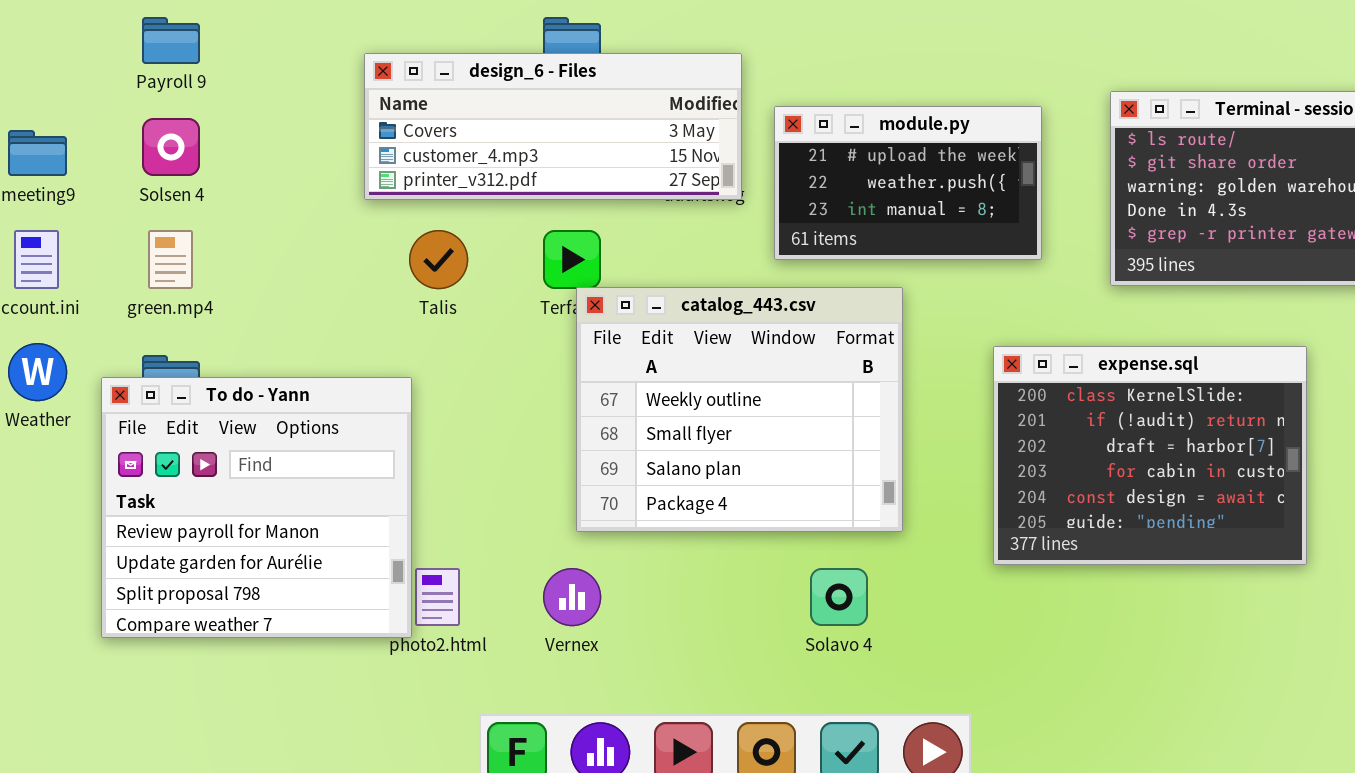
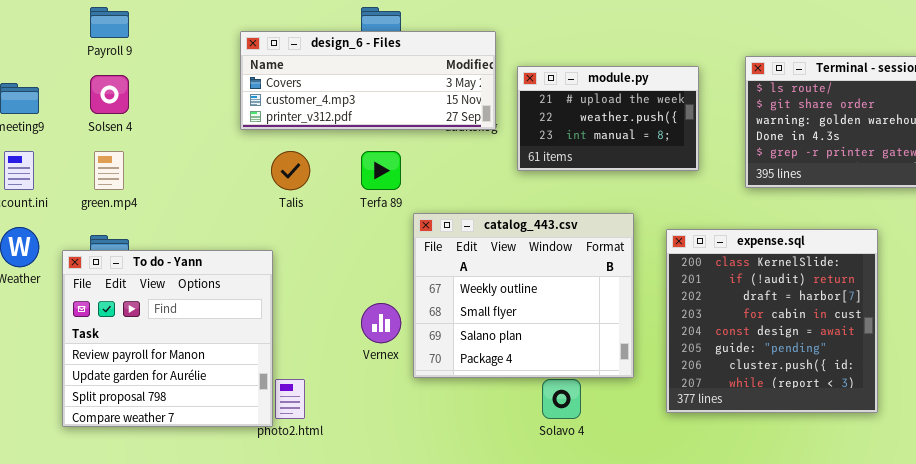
catalog_443.csv: [576,287,903,532] -> [413,213,634,378], moved
expense.sql: [993,346,1307,565] -> [666,229,878,413], resized
Vernex: [543,568,601,626] -> [361,303,401,343], moved

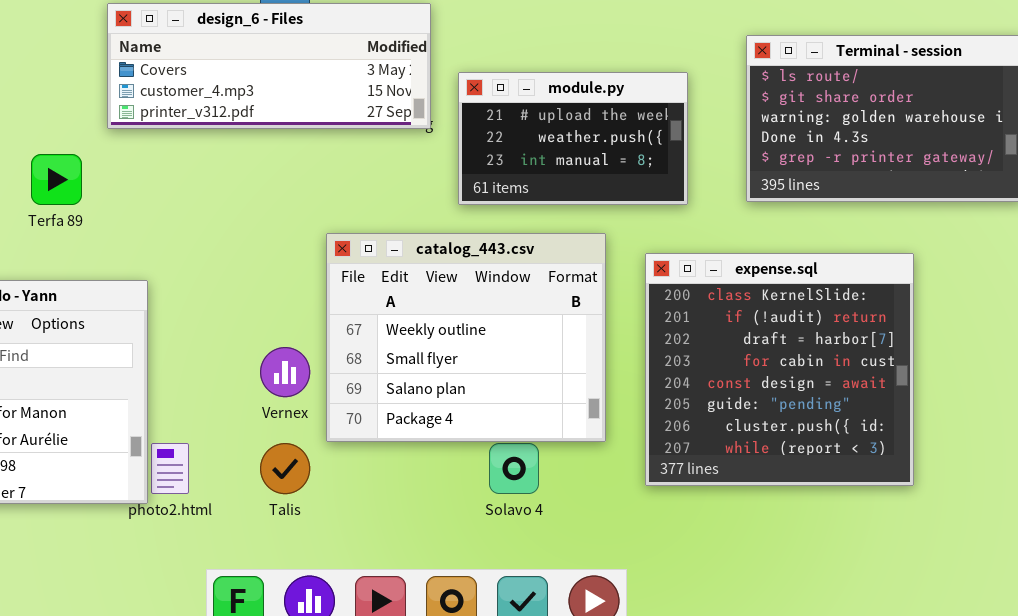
module.py: [517,66,699,171] -> [458,72,688,205], moved
Talis: [271,151,310,190] -> [260,443,310,494], moved
Terfa 89: [361,151,401,190] -> [31,154,82,205], moved

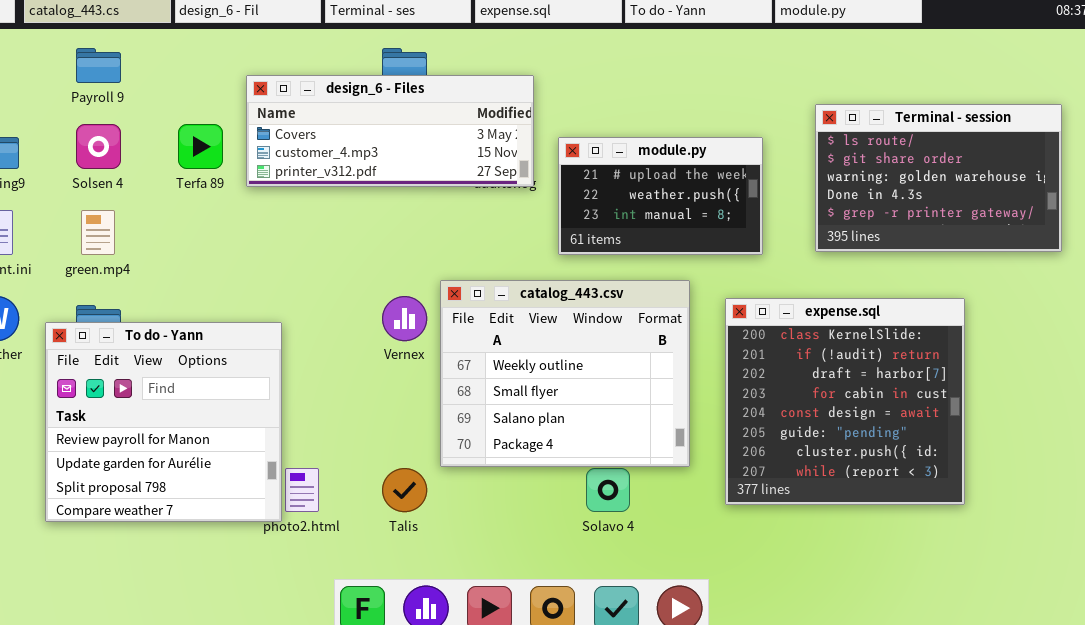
Terfa 89: [31,154,82,205] -> [178,124,223,169], moved
Vernex: [260,347,310,397] -> [382,296,427,341], moved

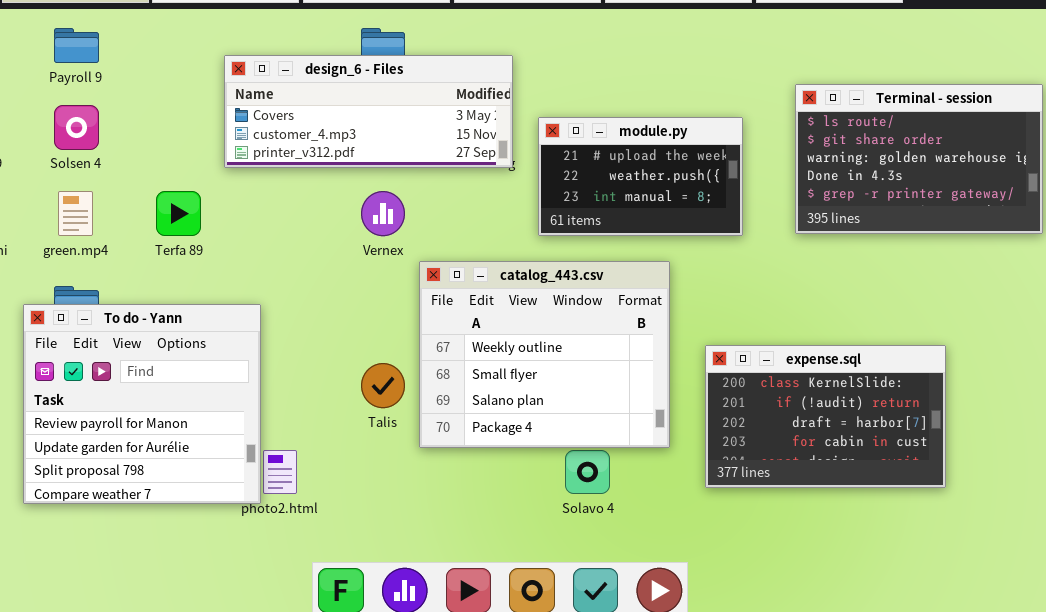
Terfa 89: [178,124,223,169] -> [156,191,201,236], moved
Vernex: [382,296,427,341] -> [361,191,405,236], moved
expense.sql: [725,298,965,505] -> [705,345,946,488], resized
Talis: [382,468,427,512] -> [361,363,405,408], moved

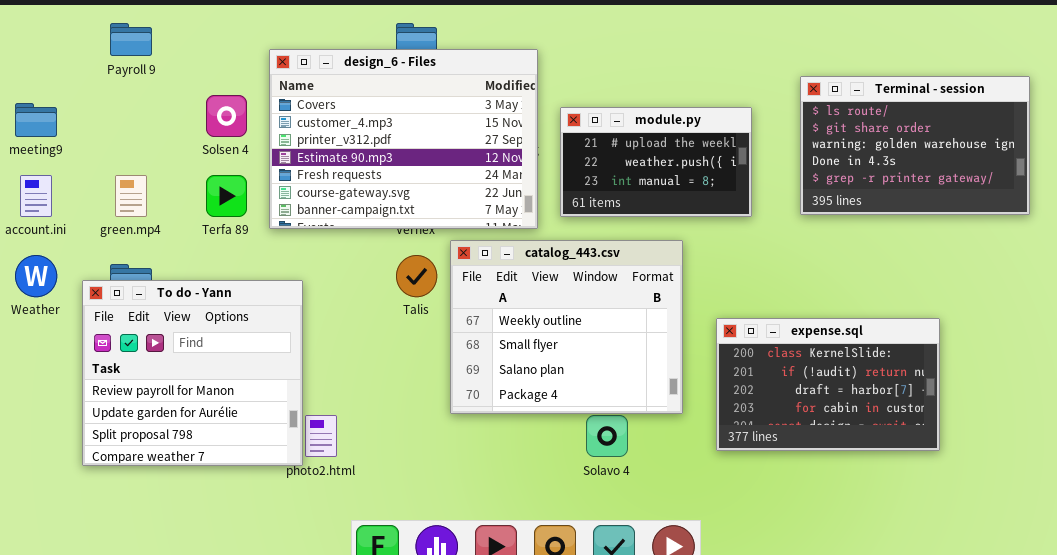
design_6 - Files: [224,55,513,168] -> [269,49,538,229], resized
Solsen 4: [54,105,99,150] -> [206,95,247,137], moved
Talis: [361,363,405,408] -> [396,255,437,297], moved

